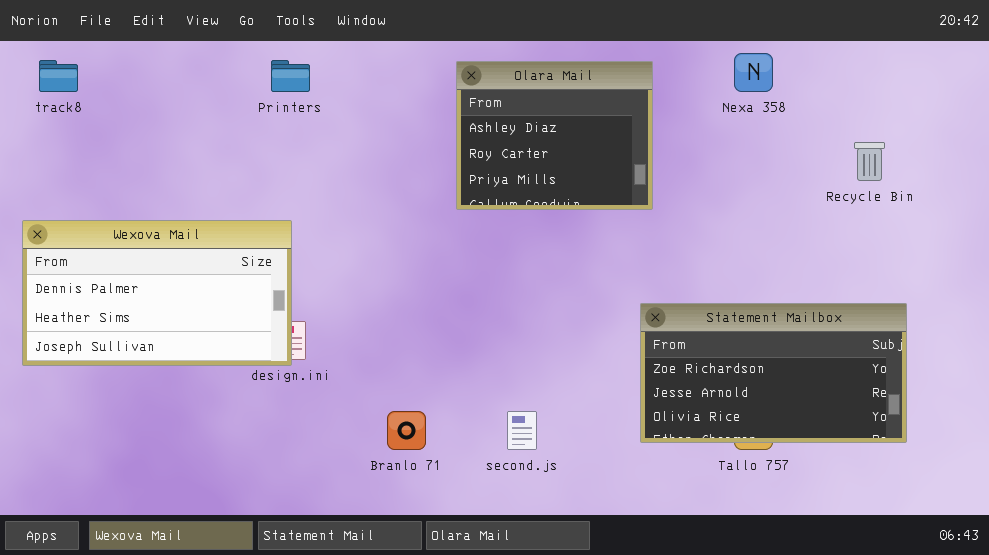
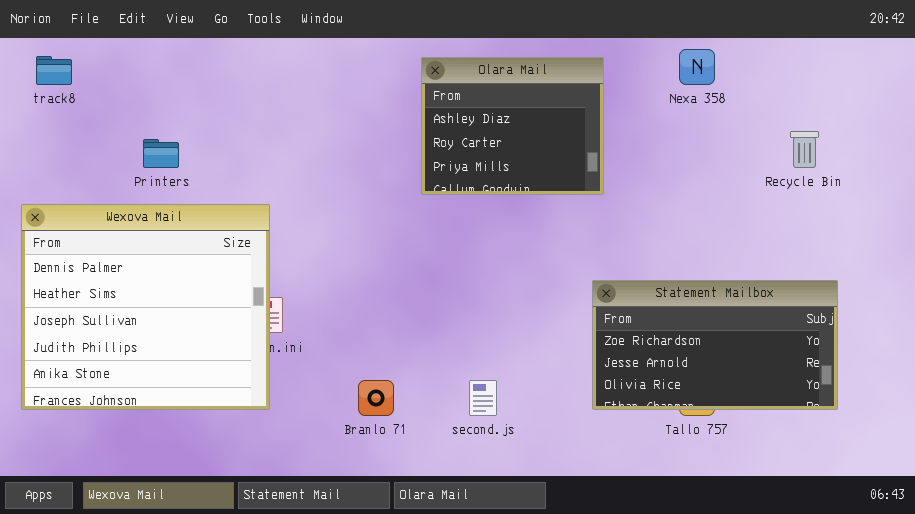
Printers: [271,60,310,92] -> [143,139,179,168], moved
Wexova Mail: [22,220,292,366] -> [21,204,270,410], resized

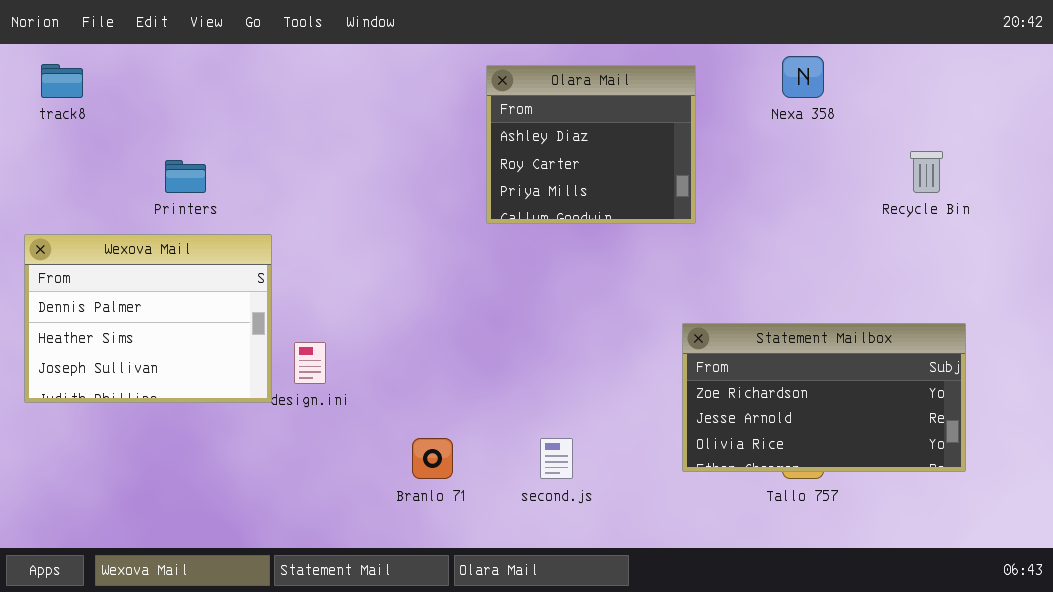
Wexova Mail: [21,204,270,410] -> [24,234,272,403], resized

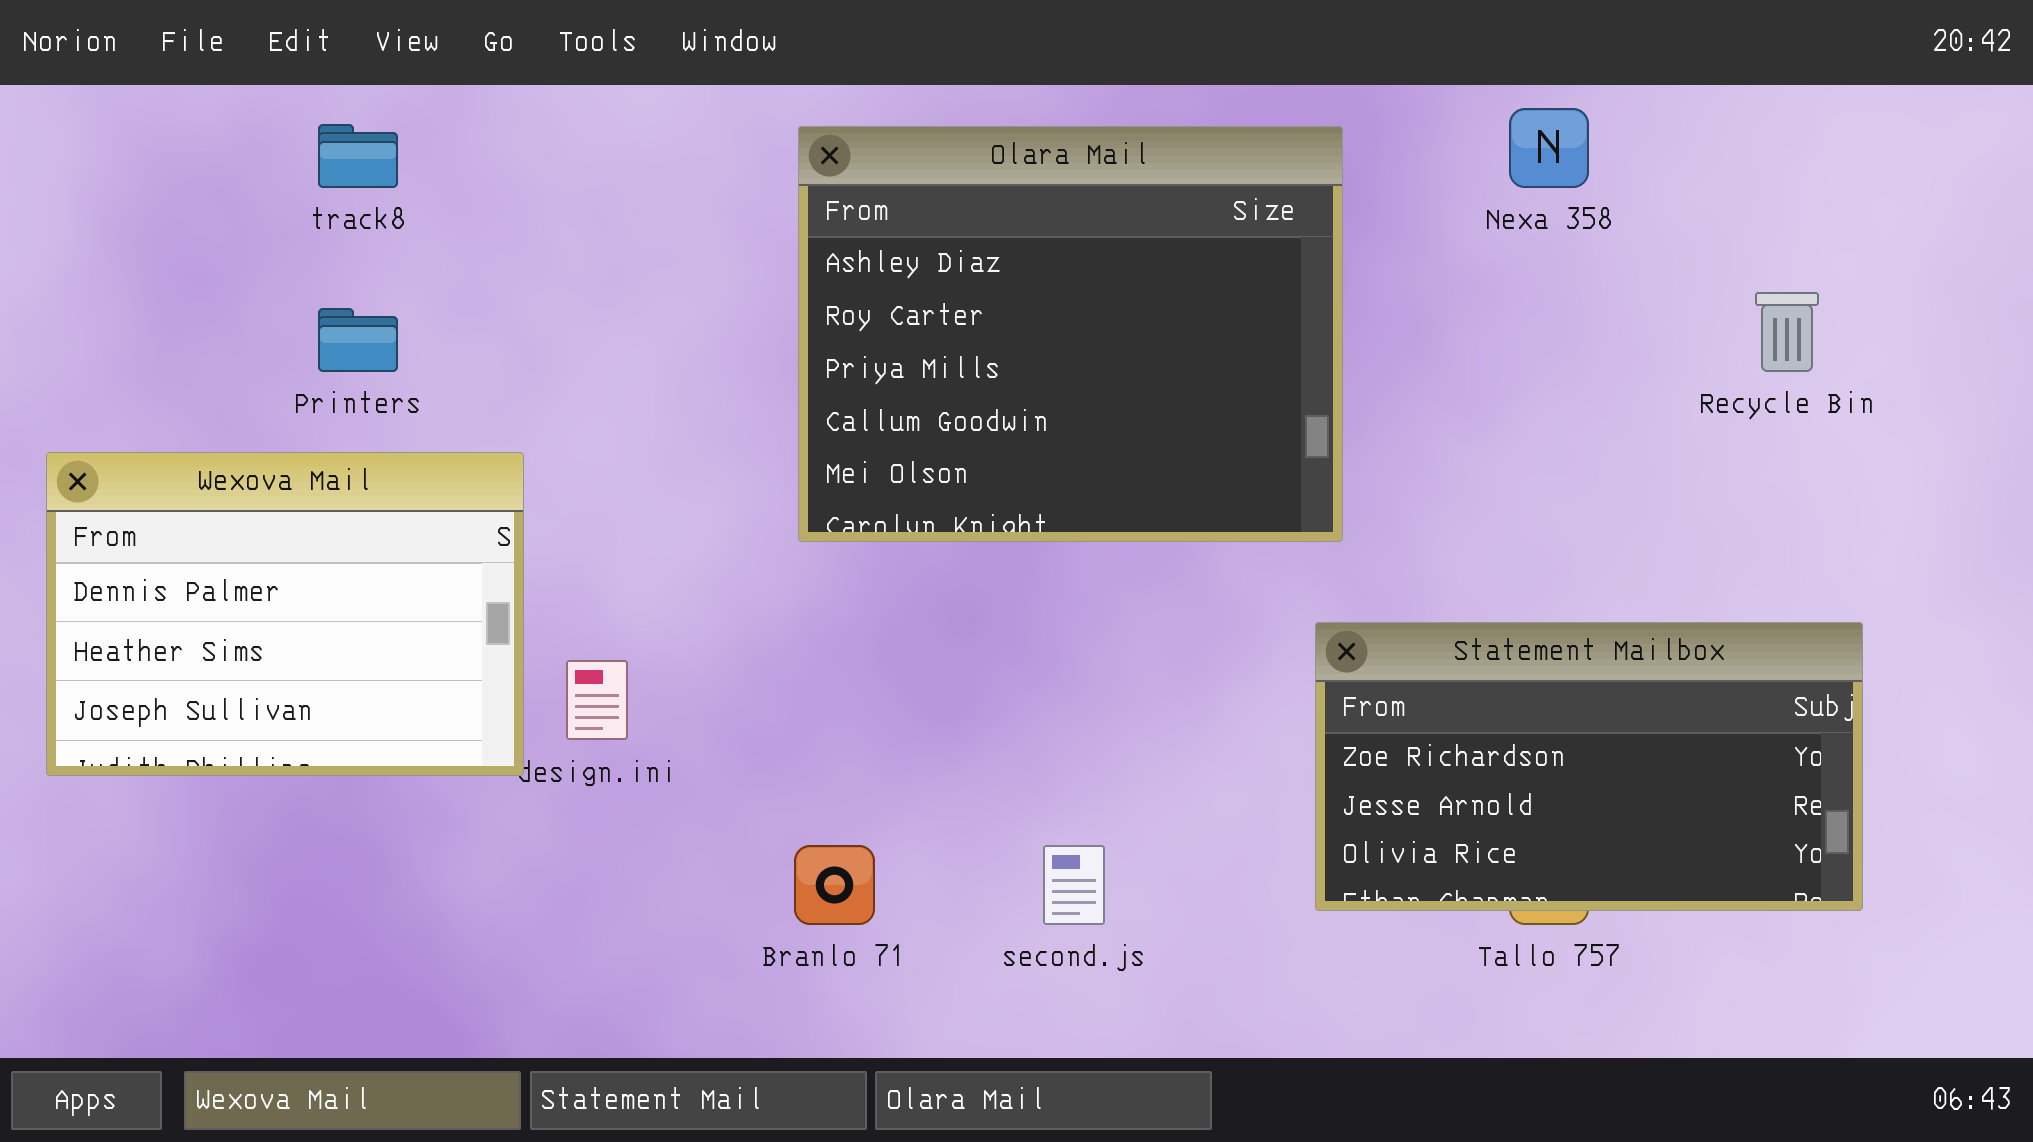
track8: [41,64,83,98] -> [318,124,398,188], moved
Olara Mail: [486,65,696,224] -> [798,126,1343,542], resized

